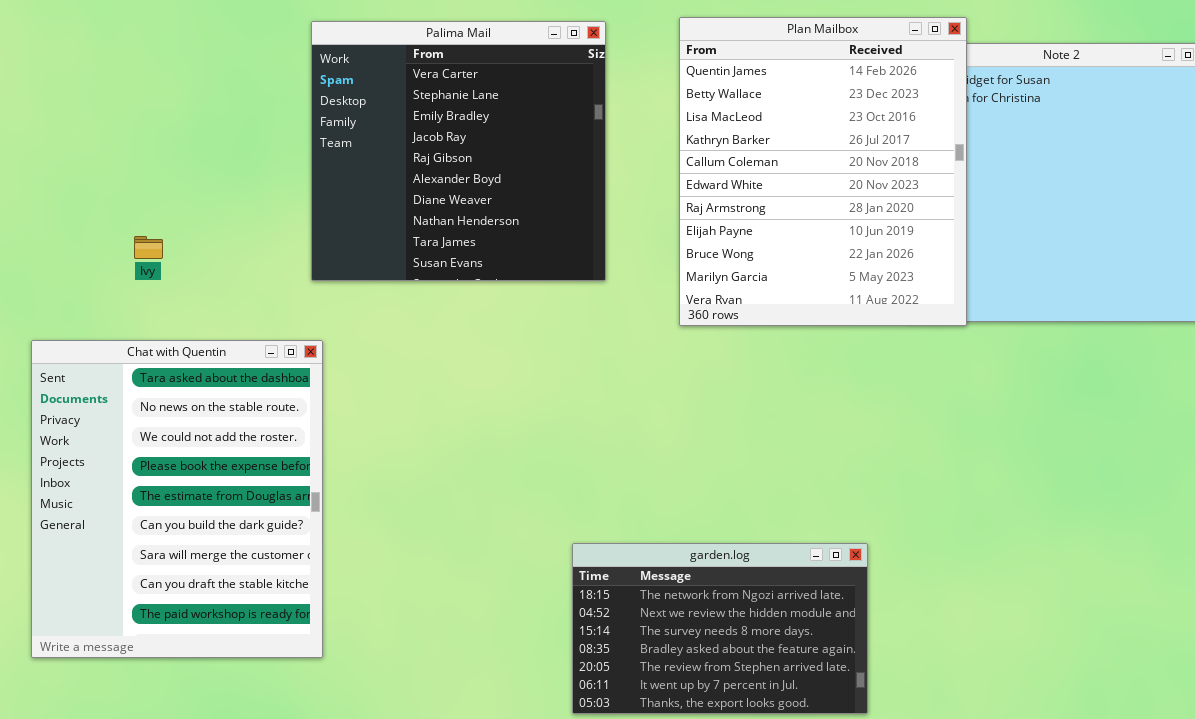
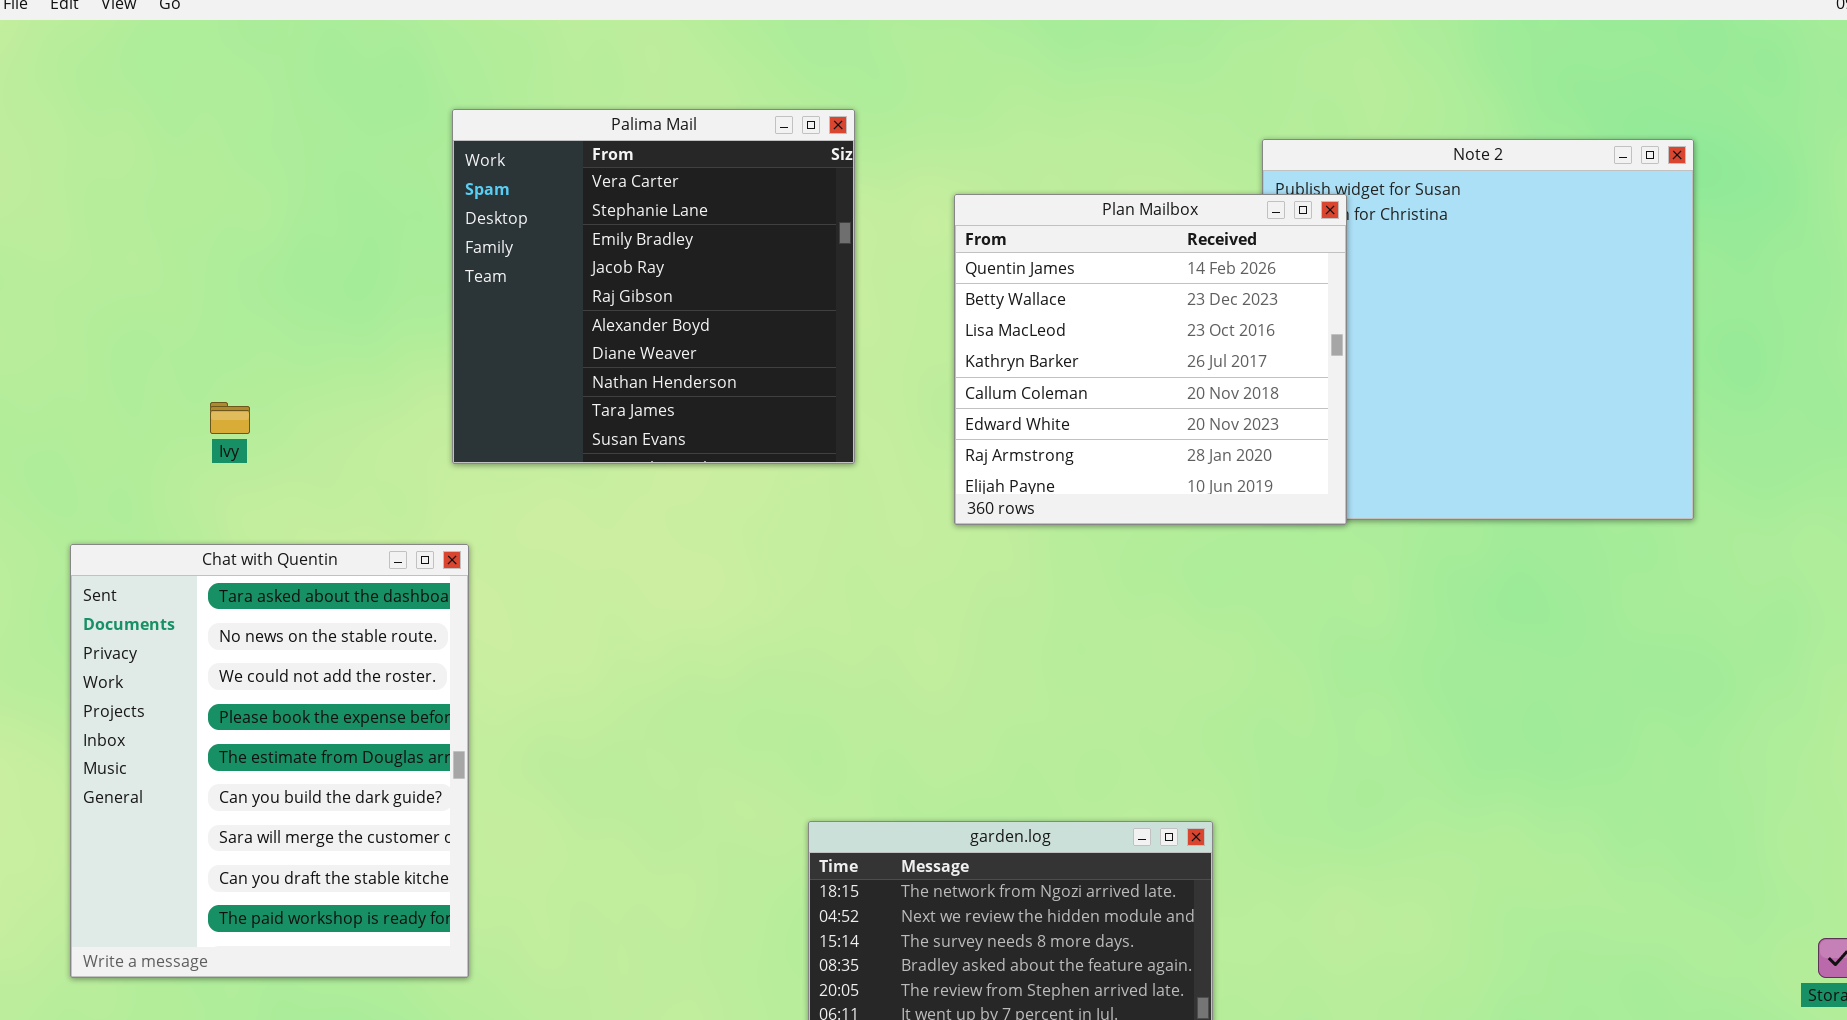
Plan Mailbox: [679,17,967,326] -> [954,194,1347,525], resized

